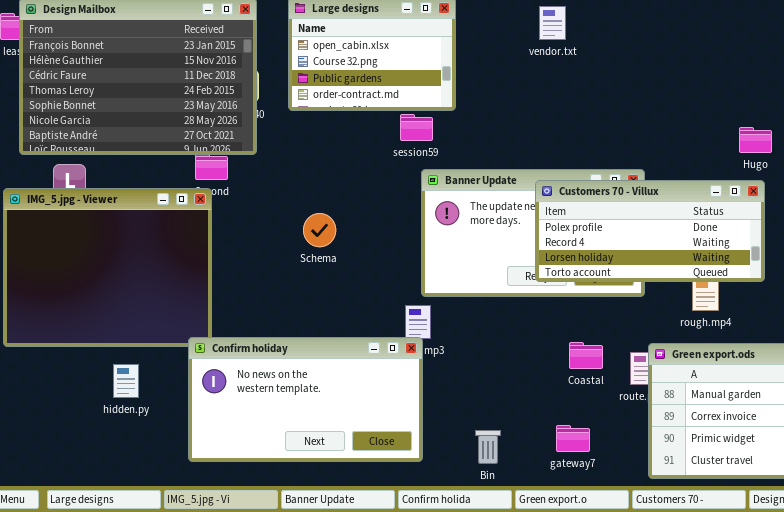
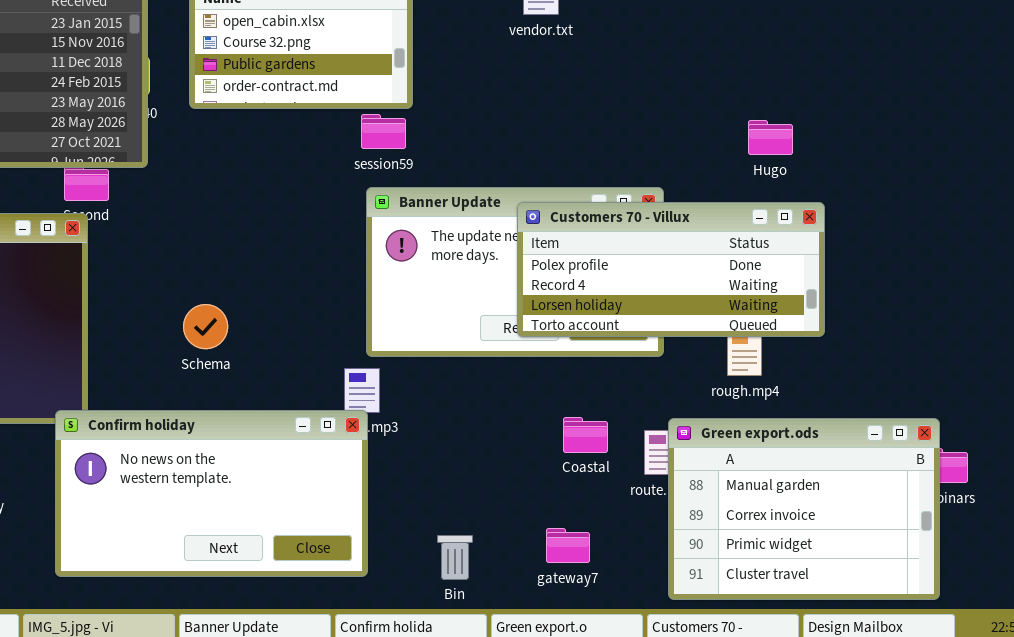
session59: [400,114,433,141] -> [361,114,406,149], moved
Hugo: [739,127,772,153] -> [748,120,793,155], moved
Schema: [303,213,336,247] -> [183,304,228,349], moved

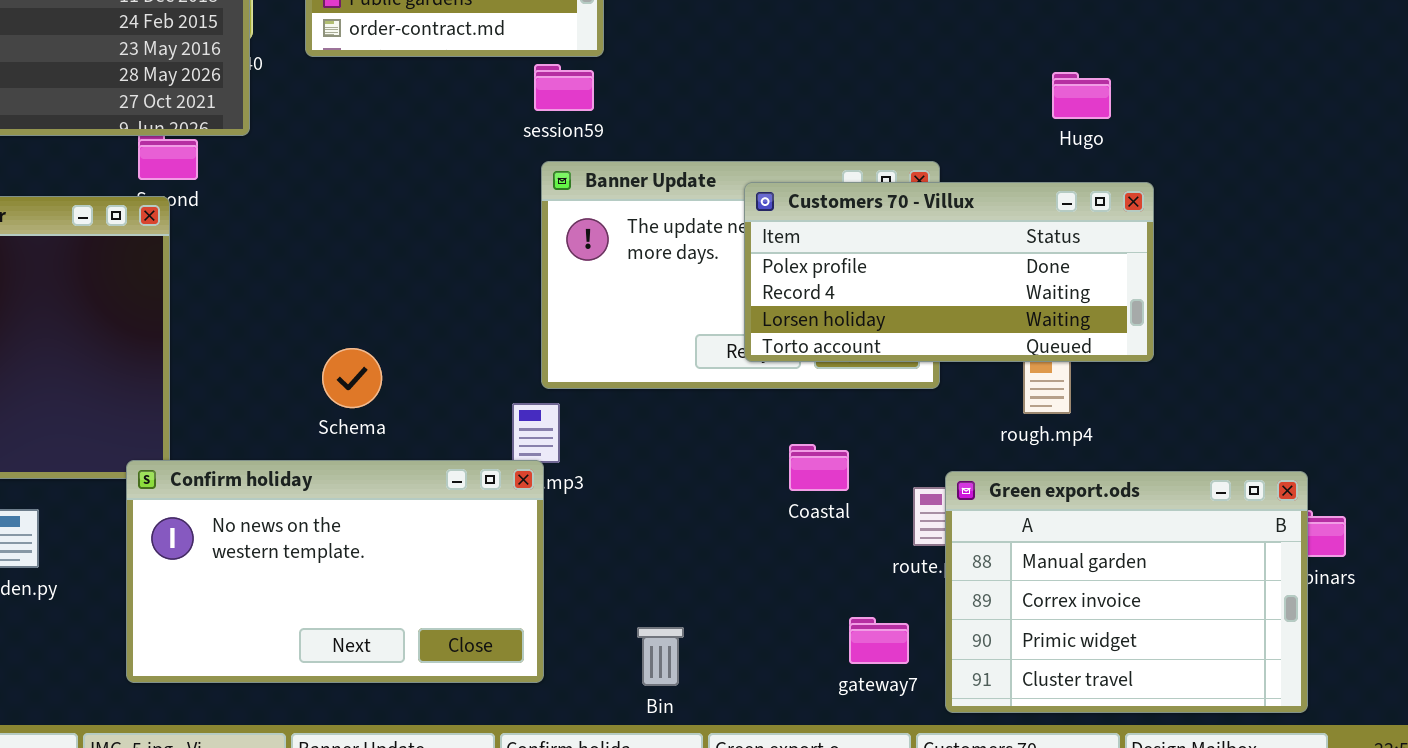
Schema: [183,304,228,349] -> [322,348,382,408], moved
Coastal: [563,417,608,453] -> [789,444,849,491], moved
gateway7: [546,528,590,563] -> [849,617,909,664], moved

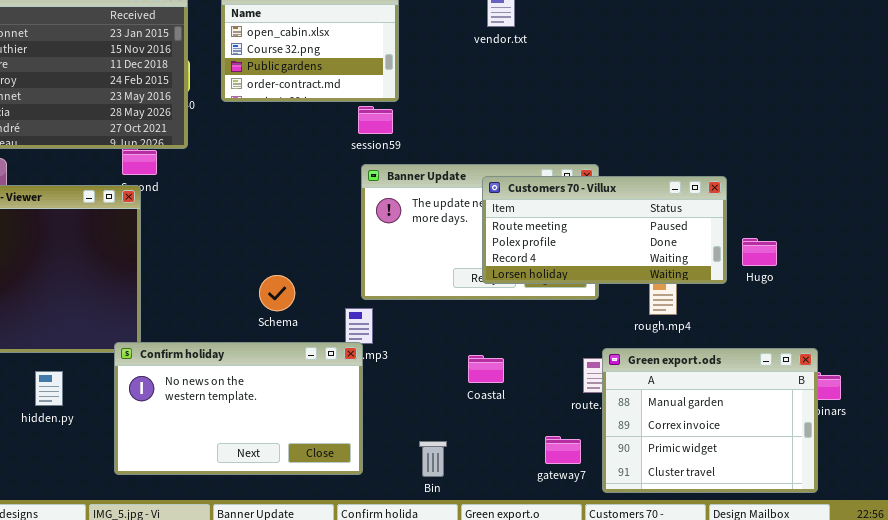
Hugo: [1052,72,1111,119] -> [742,238,777,266], moved
Customers 70 - Villux: [744,182,1154,362] -> [482,176,727,284], scrolled up 1 row
Schema: [322,348,382,408] -> [259,275,295,311], moved
Coastal: [789,444,849,491] -> [468,355,504,383], moved

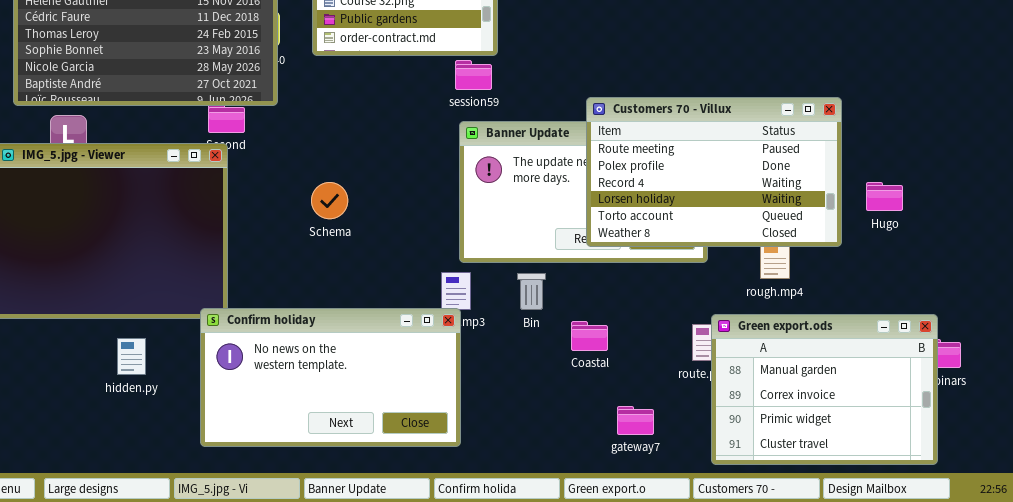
Customers 70 - Villux: [482,176,727,284] -> [586,97,842,247], resized
Hugo: [742,238,777,266] -> [866,182,903,211], moved
Schema: [259,275,295,311] -> [311,182,348,219], moved
gateway7: [545,436,581,464] -> [617,406,654,435], moved
Bin: [419,441,447,477] -> [517,273,546,310], moved

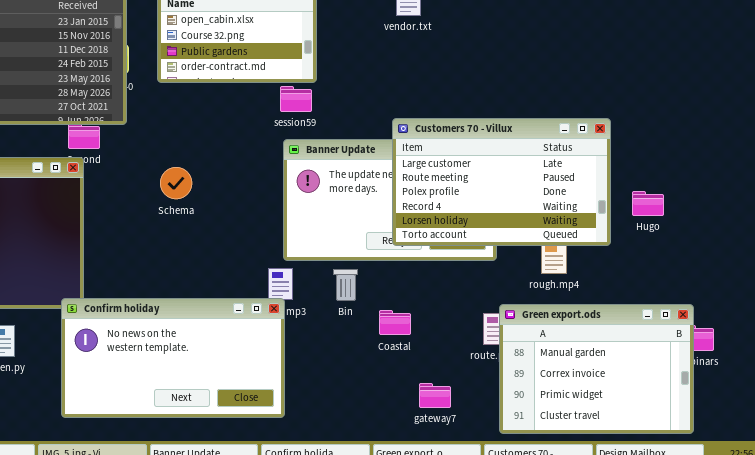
Customers 70 - Villux: [586,97,842,247] -> [392,118,611,246], scrolled up 1 row
Schema: [311,182,348,219] -> [160,167,192,199], moved

